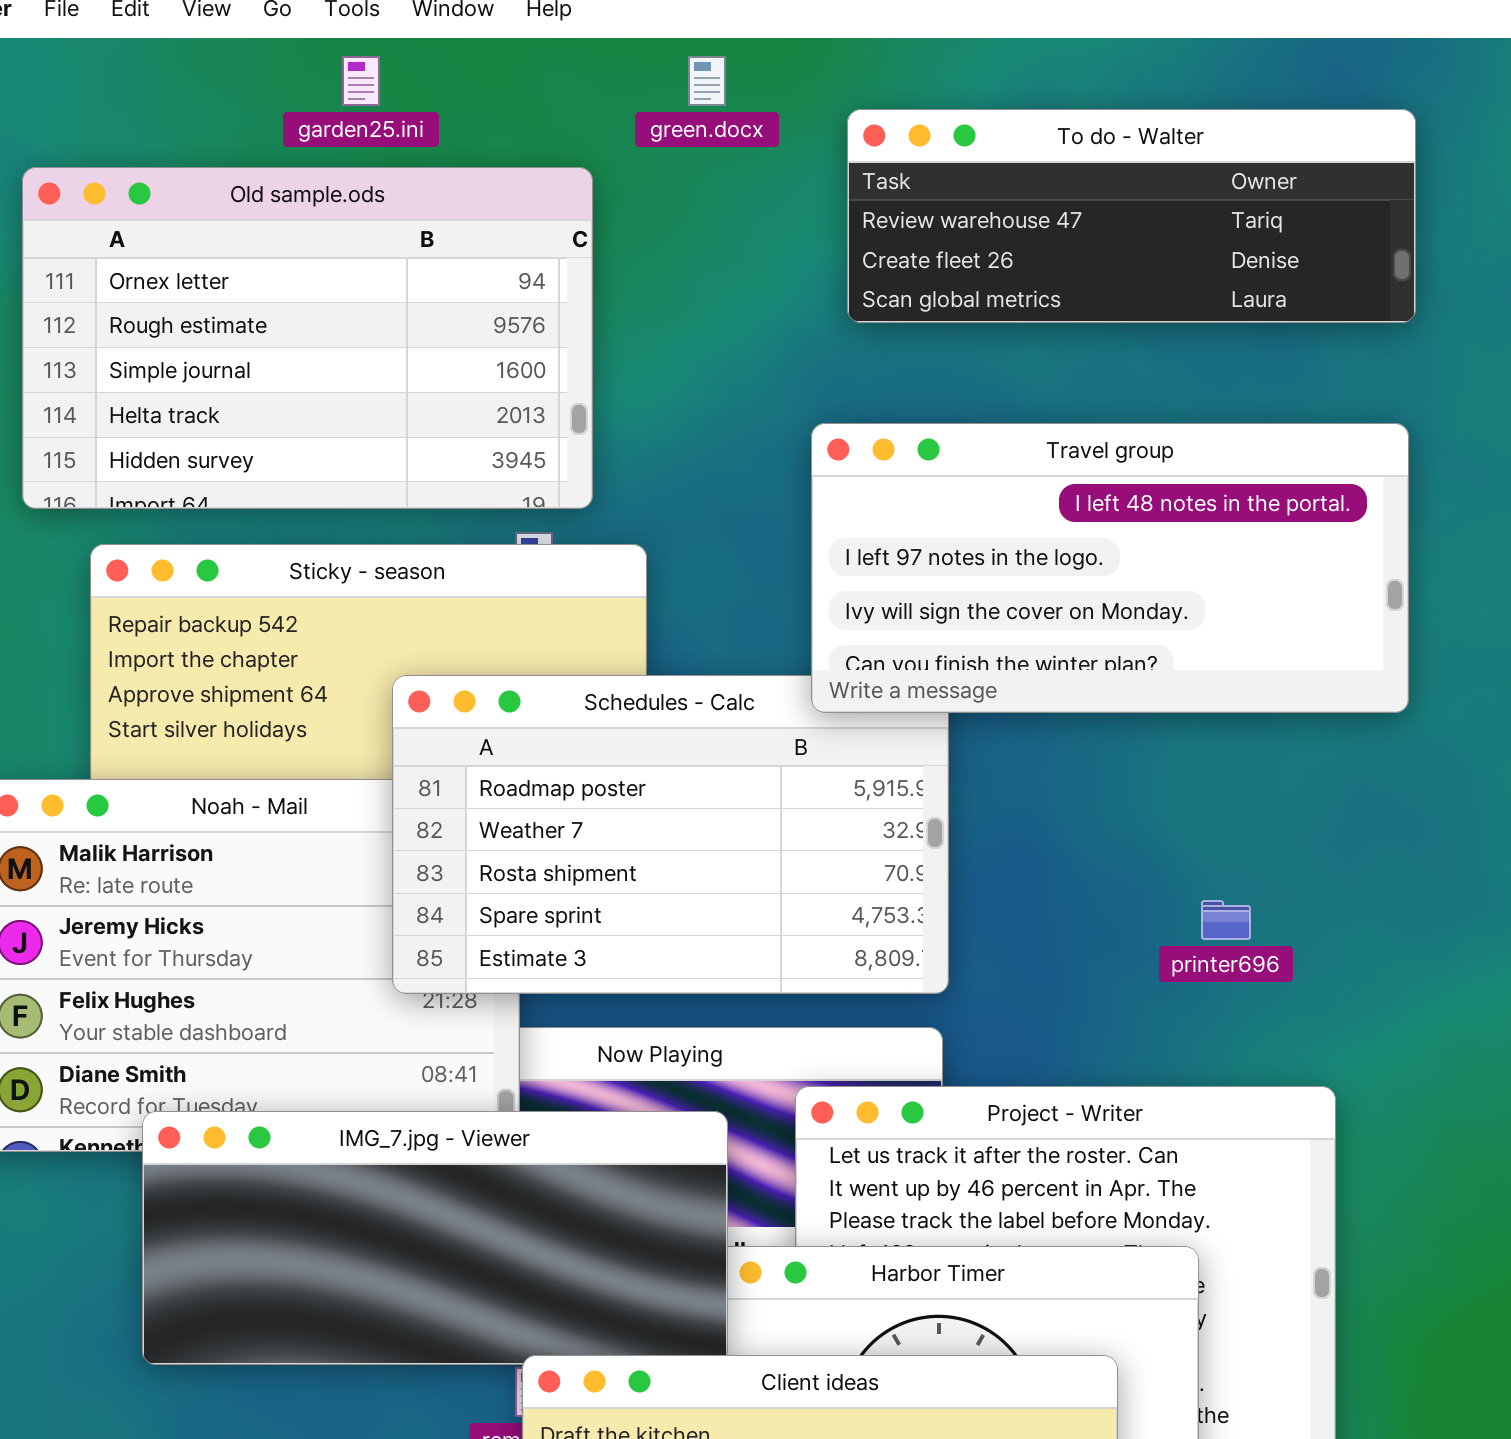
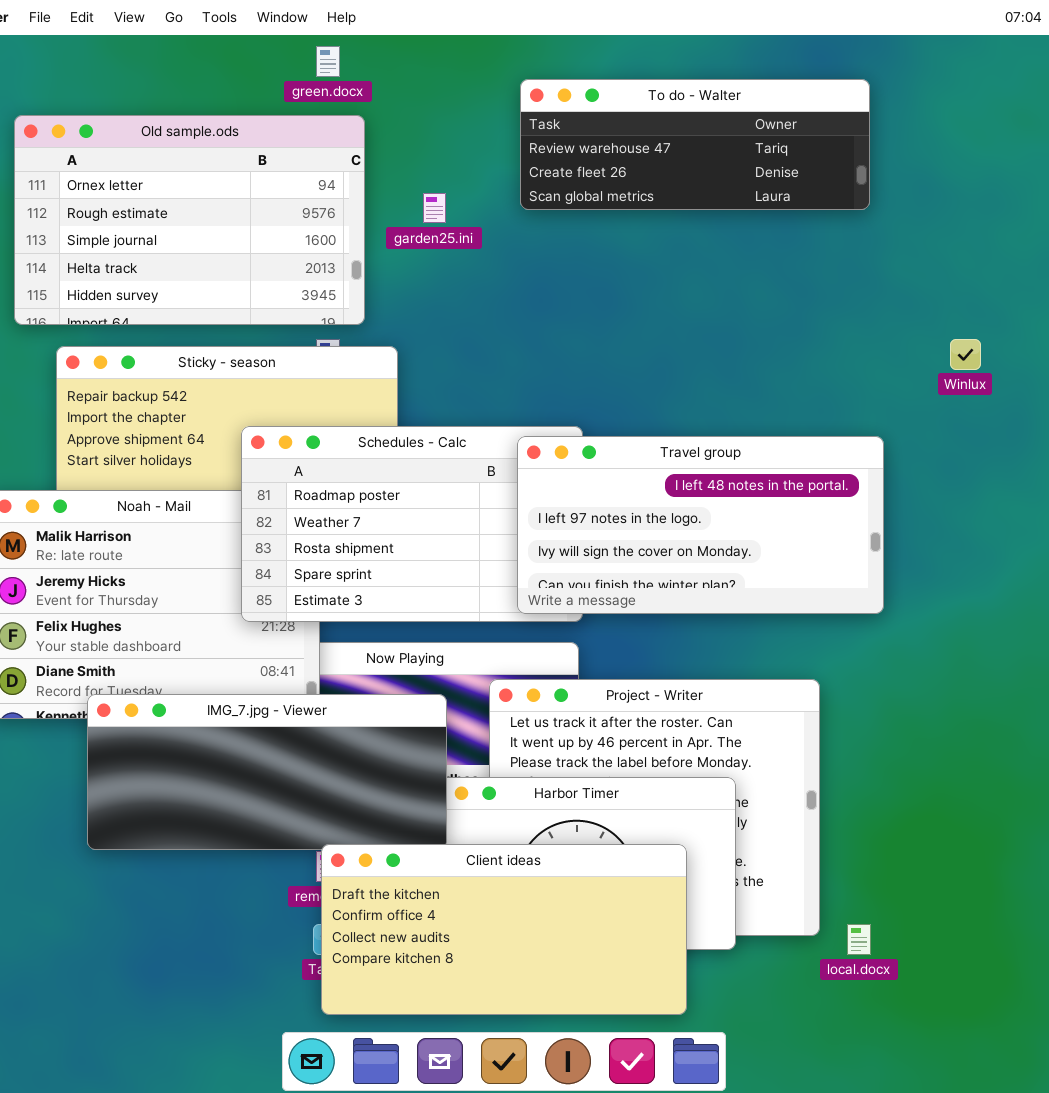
garden25.ini: [342,56,380,106] -> [423,193,446,223], moved
green.docx: [688,56,726,106] -> [316,46,340,77], moved
Travel group: [811,423,1409,713] -> [517,436,884,614], moved

